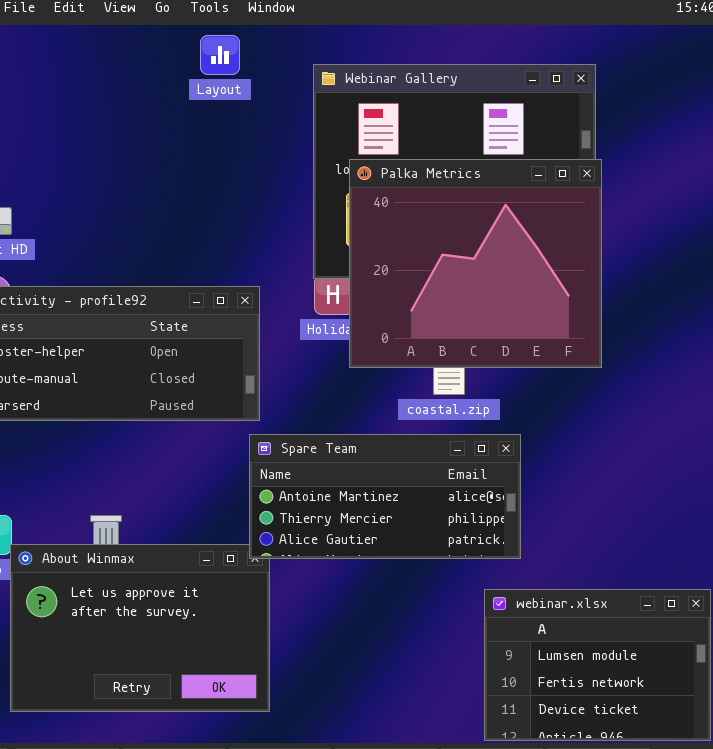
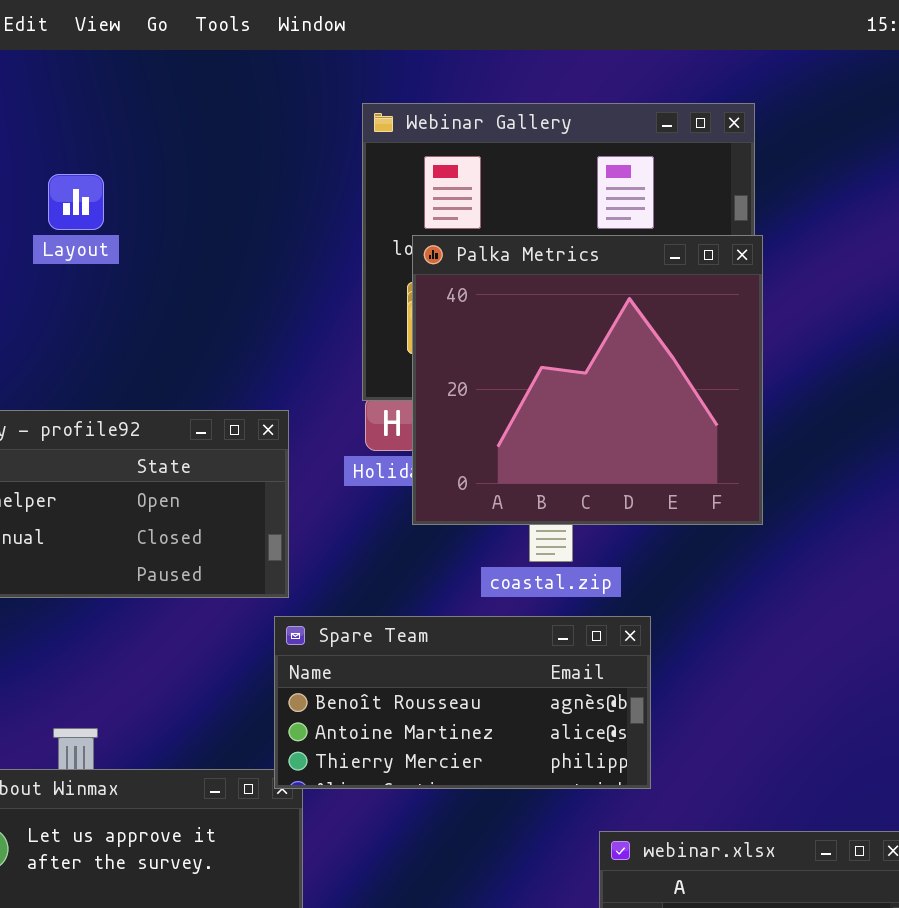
Layout: [200,35,240,75] -> [48,174,104,230], moved
Spare Team: [249,434,521,559] -> [274,616,651,789], scrolled up 1 row

